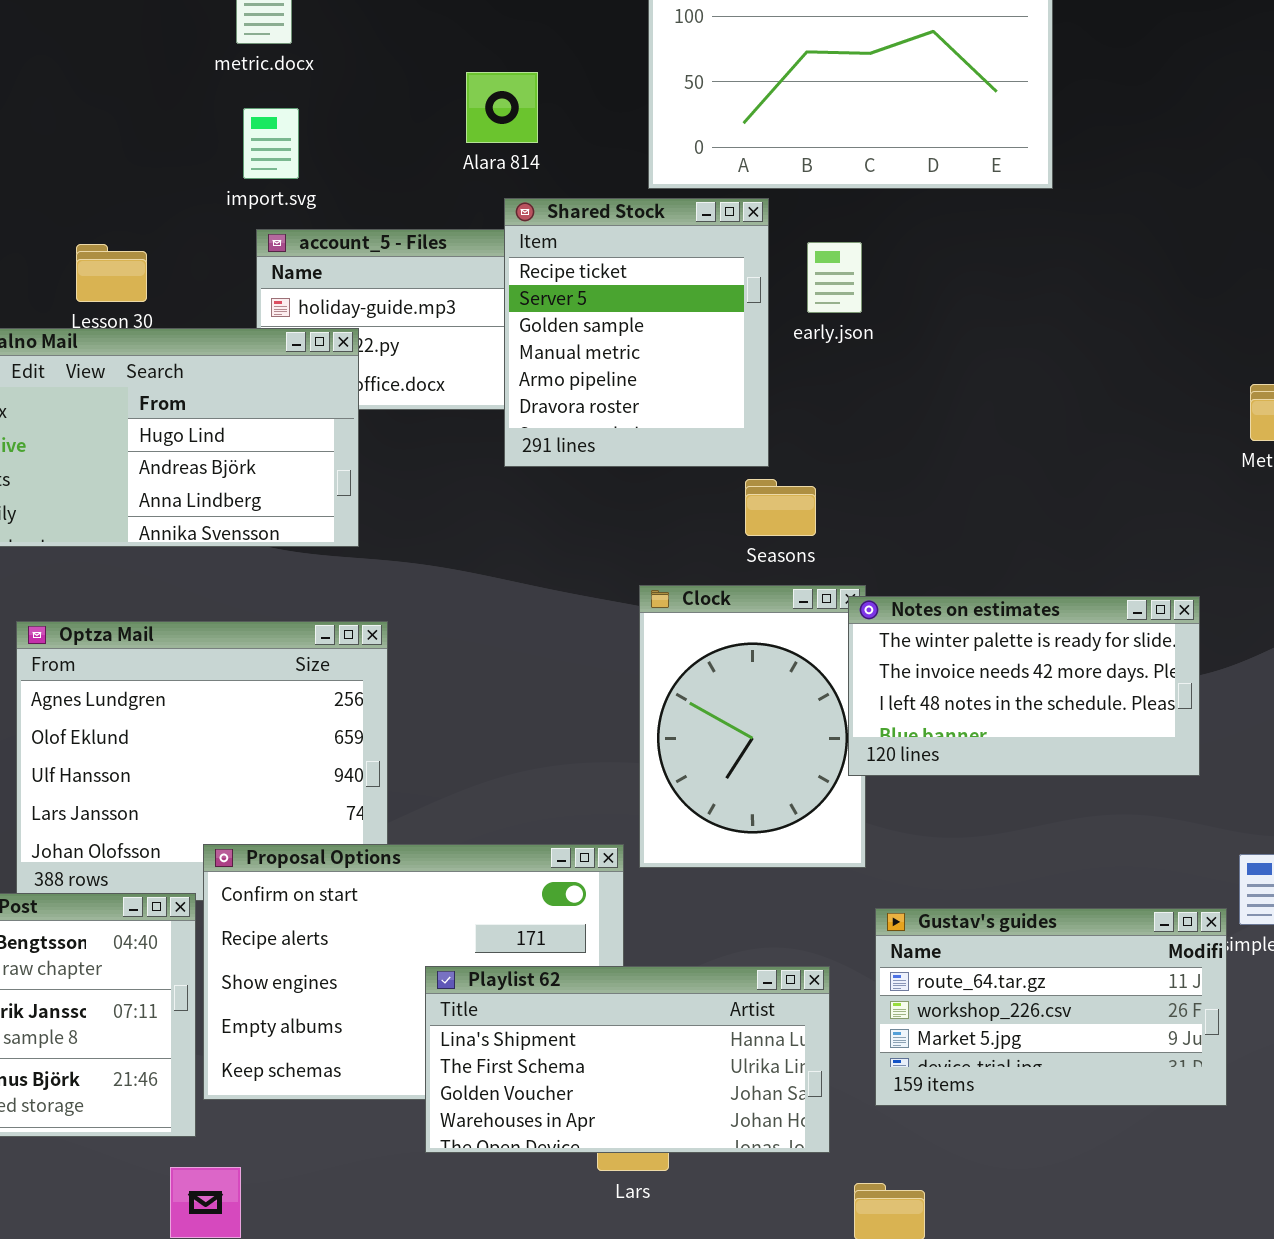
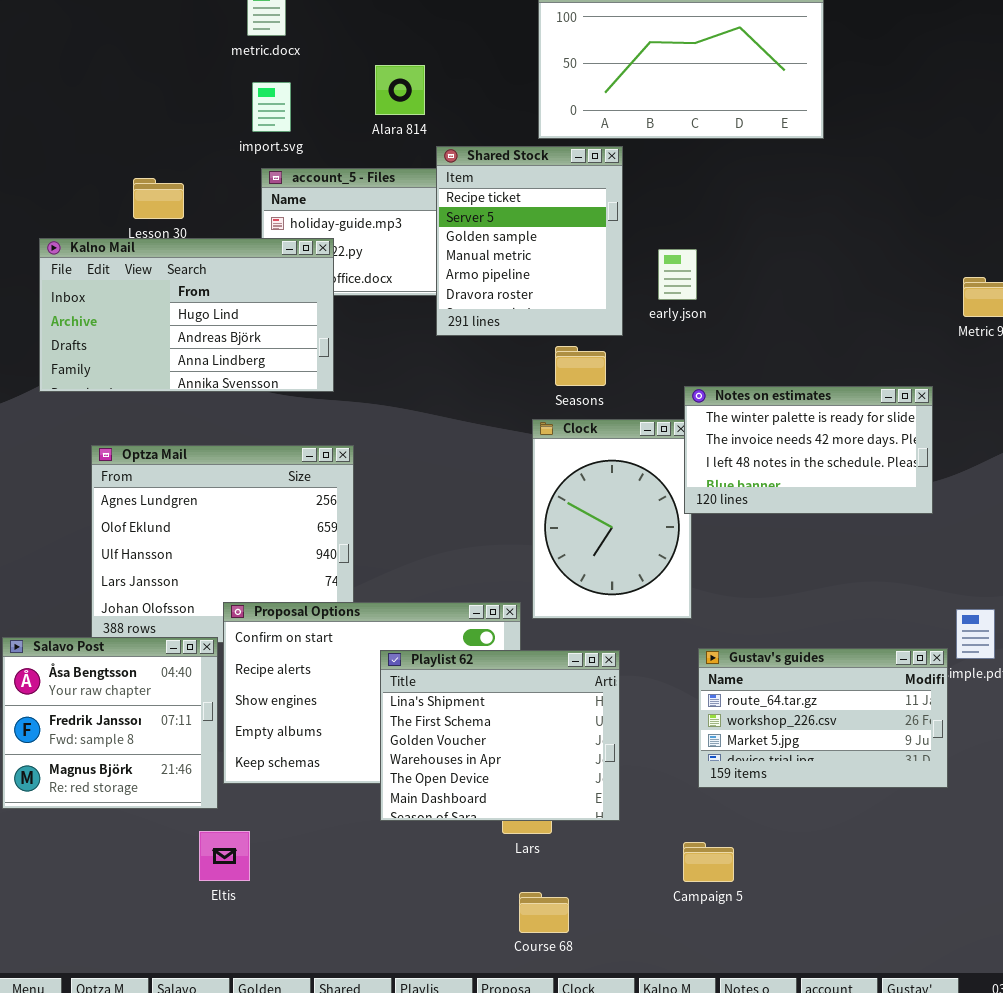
Alara 814: [466,72,538,143] -> [375,65,425,115], moved
early.json: [807,242,862,313] -> [658,249,697,300], moved
Seasons: [745,479,816,536] -> [555,346,606,386], moved
Notes on estimates: [848,596,1200,776] -> [684,386,933,514], moved
Playlist 62: [425,966,830,1153] -> [380,650,620,821], resized

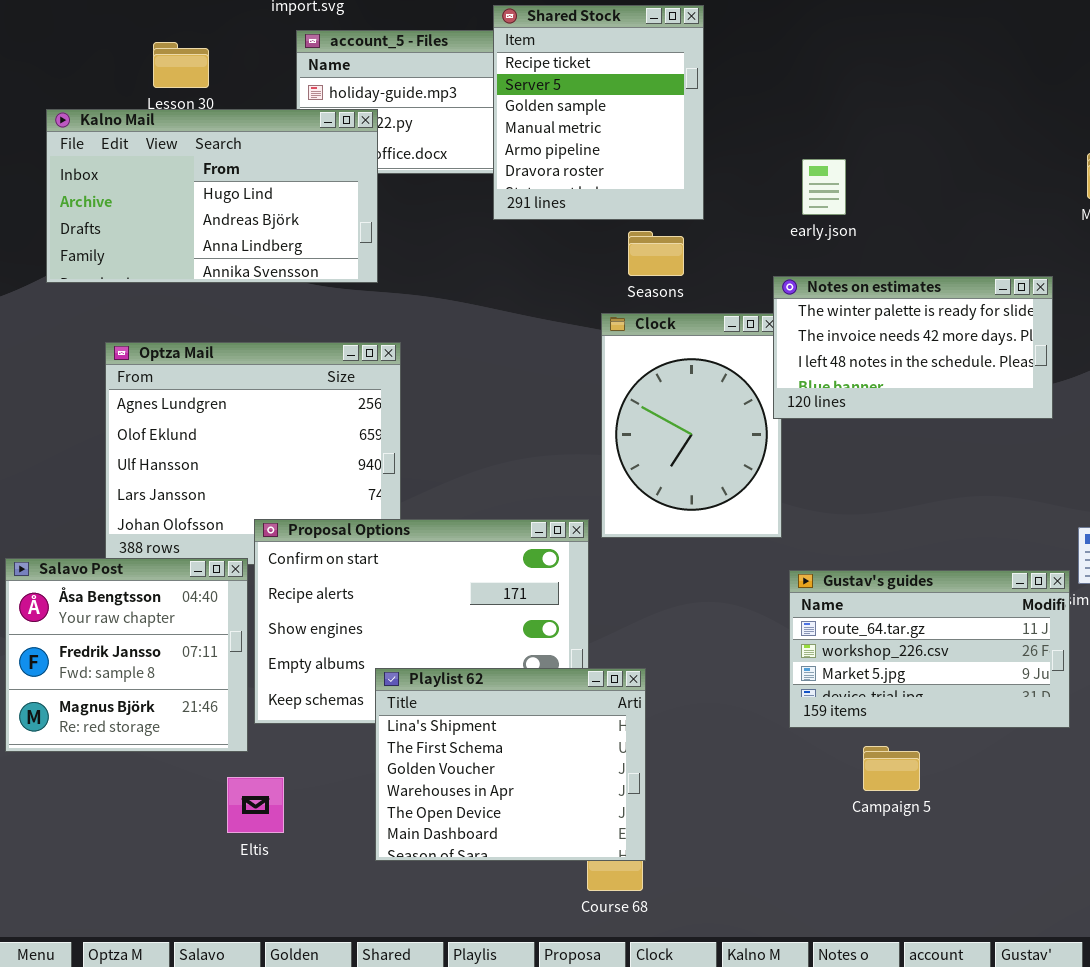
early.json: [658,249,697,300] -> [802,159,846,215], moved
Playlist 62: [380,650,620,821] -> [375,668,646,861], moved
Campaign 5: [683,842,734,882] -> [863,746,920,791], moved

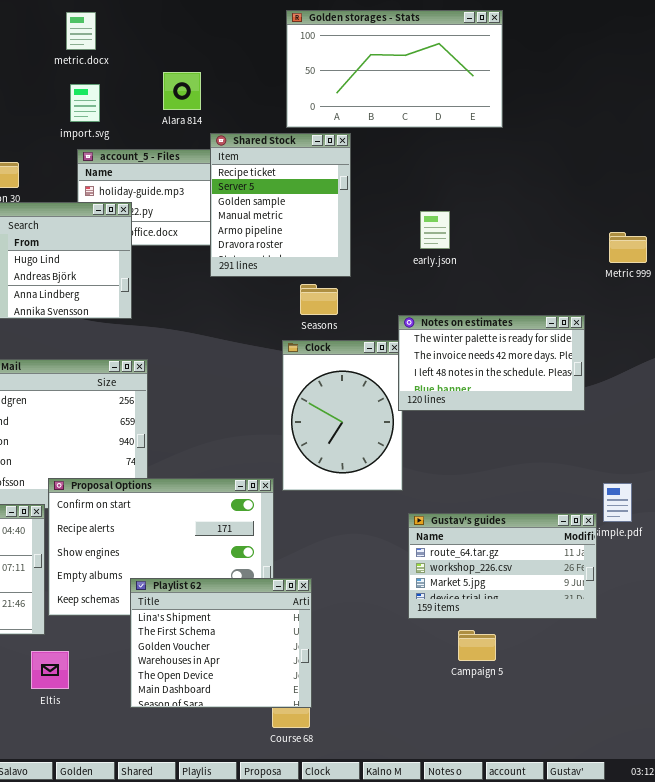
early.json: [802,159,846,215] -> [420,211,450,249], moved

